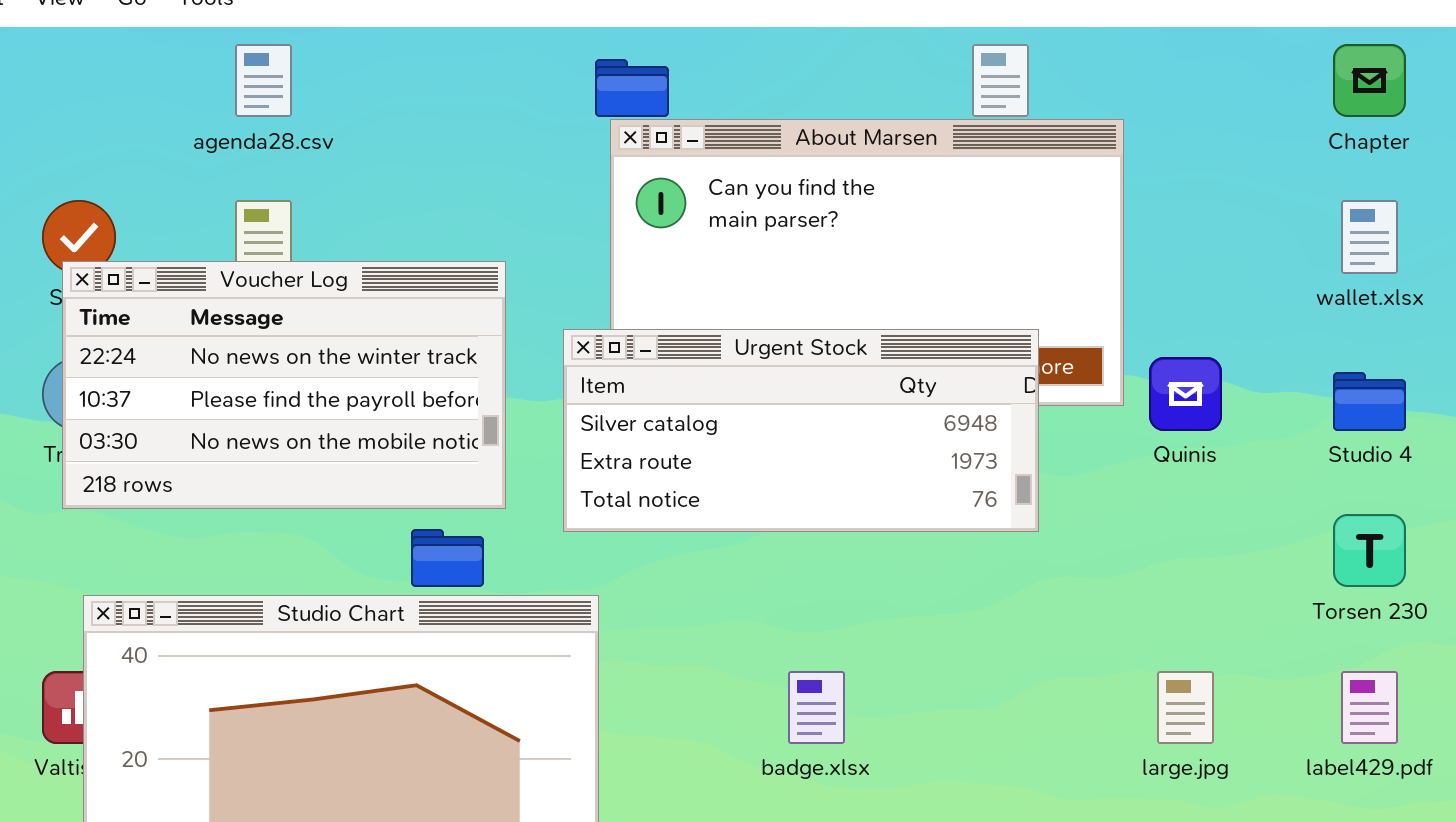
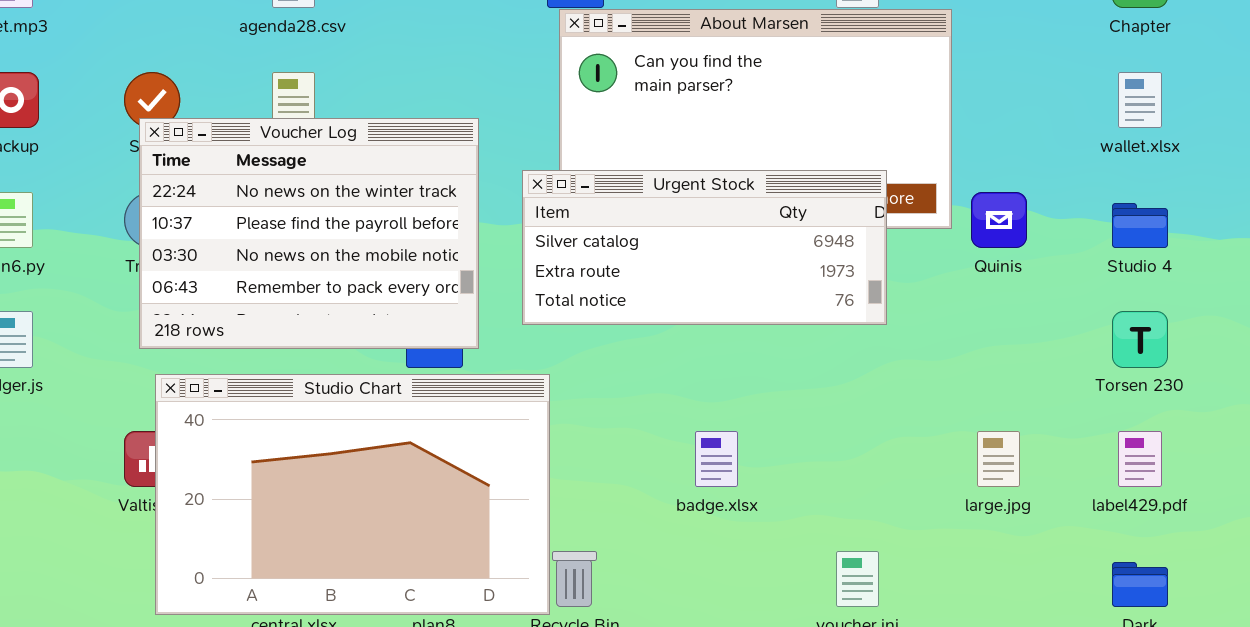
Voucher Log: [62,261,506,509] -> [139,118,479,349], resized

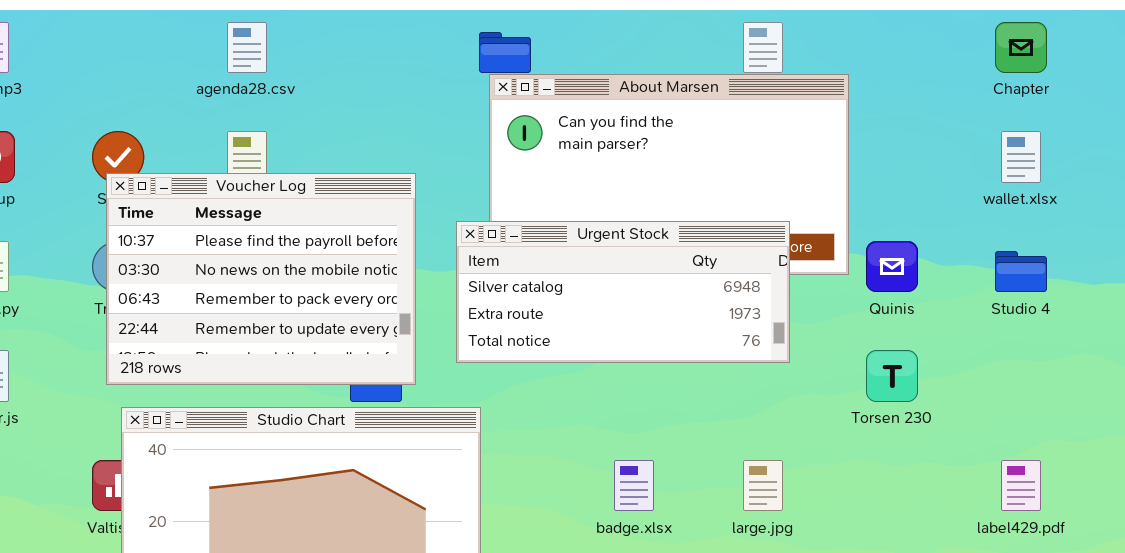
Voucher Log: [139,118,479,349] -> [106,173,416,385], scrolled down 1 row
Torsen 230: [1112,311,1168,368] -> [866,350,918,402], moved
large.jpg: [977,431,1020,487] -> [743,460,783,511], moved

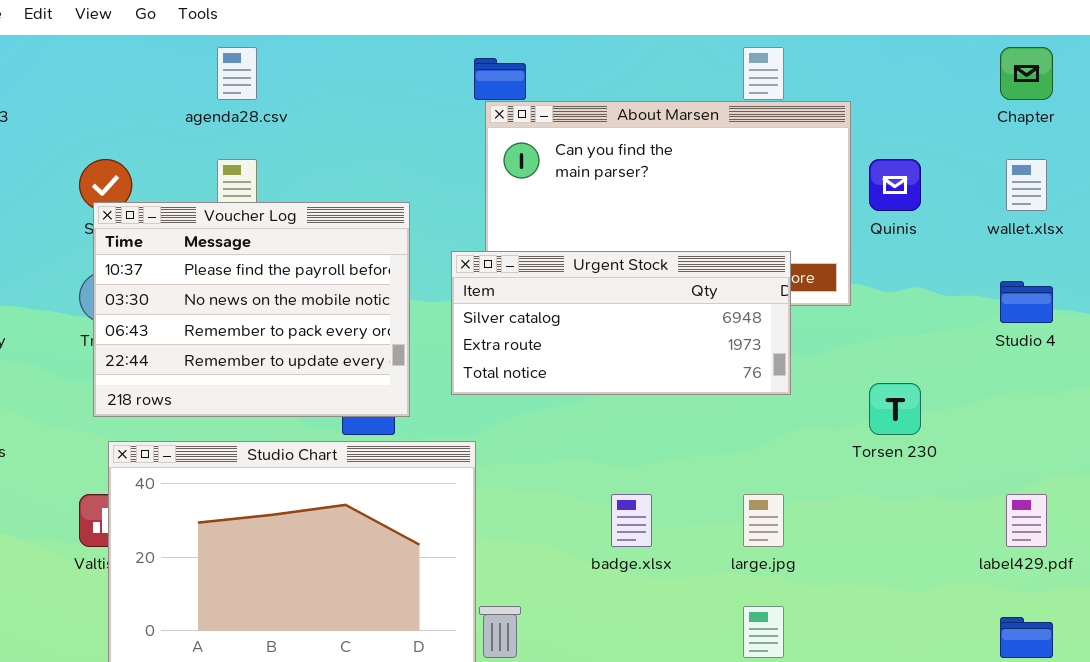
Quinis: [866,241,918,292] -> [869,159,921,211], moved

